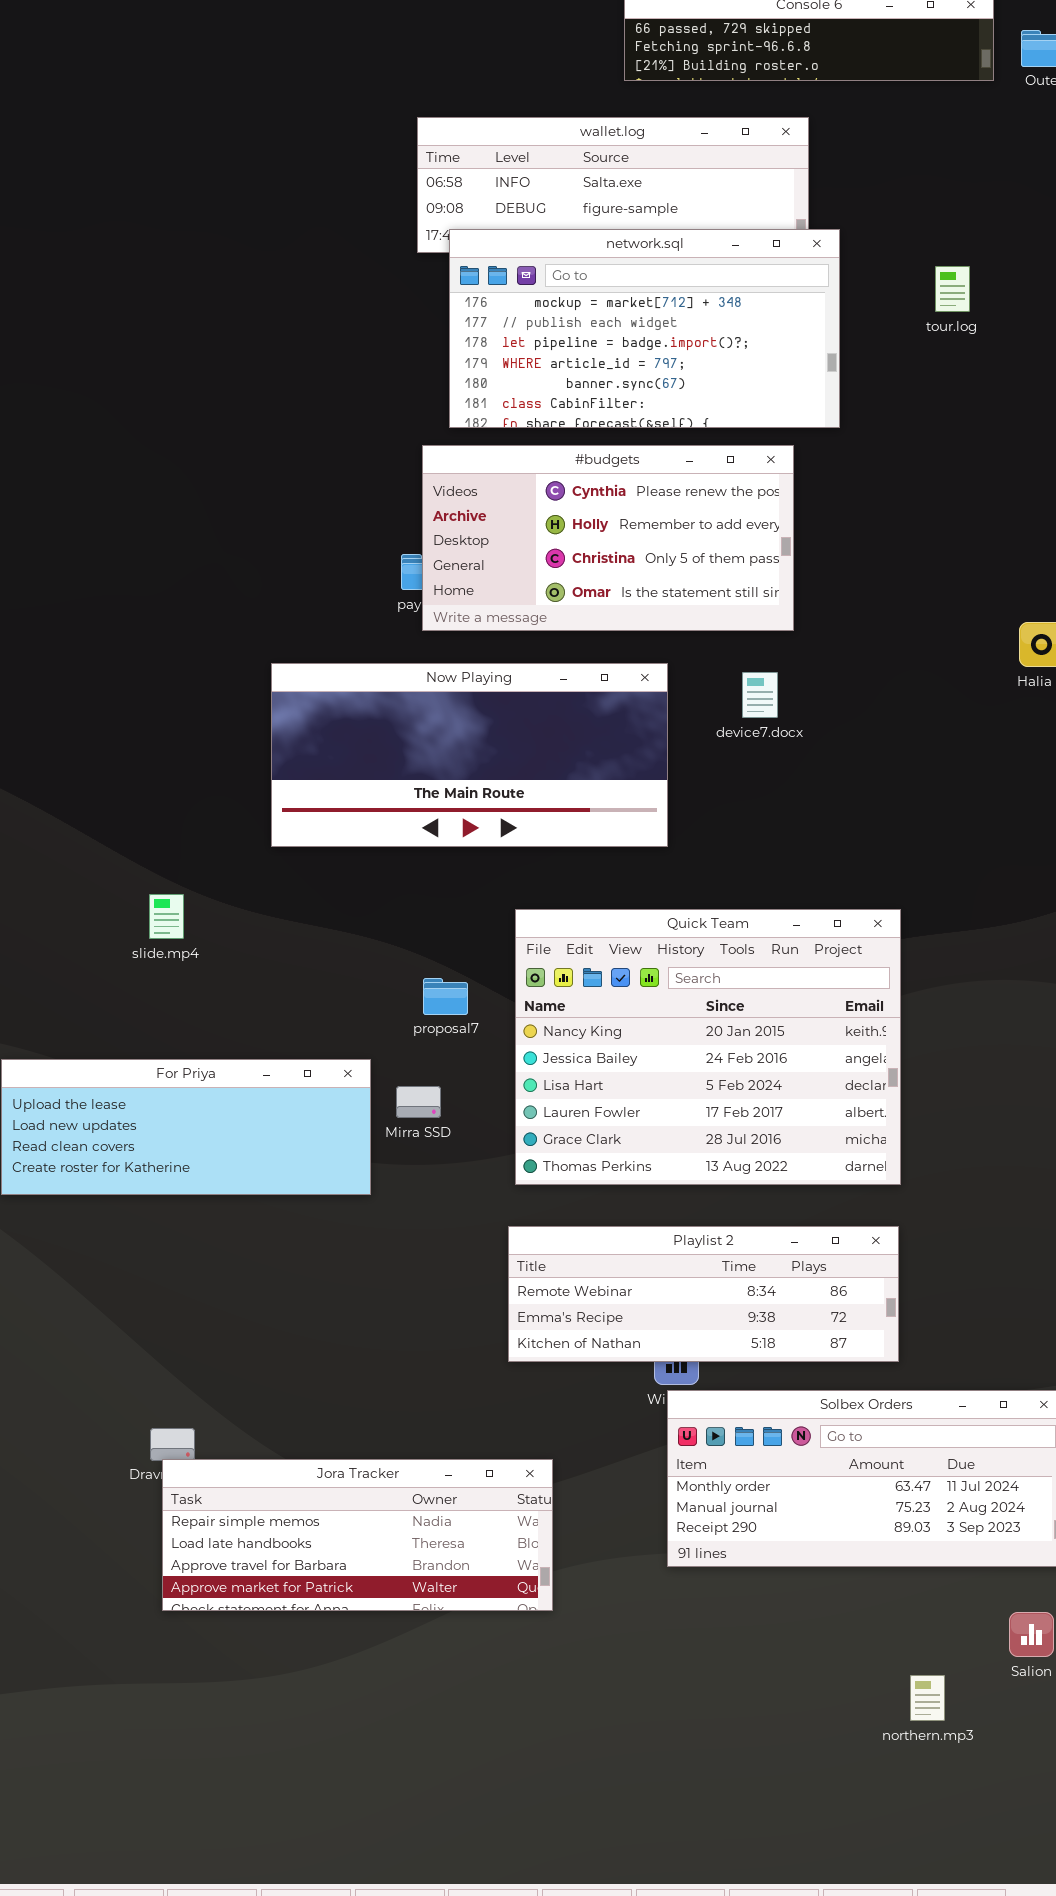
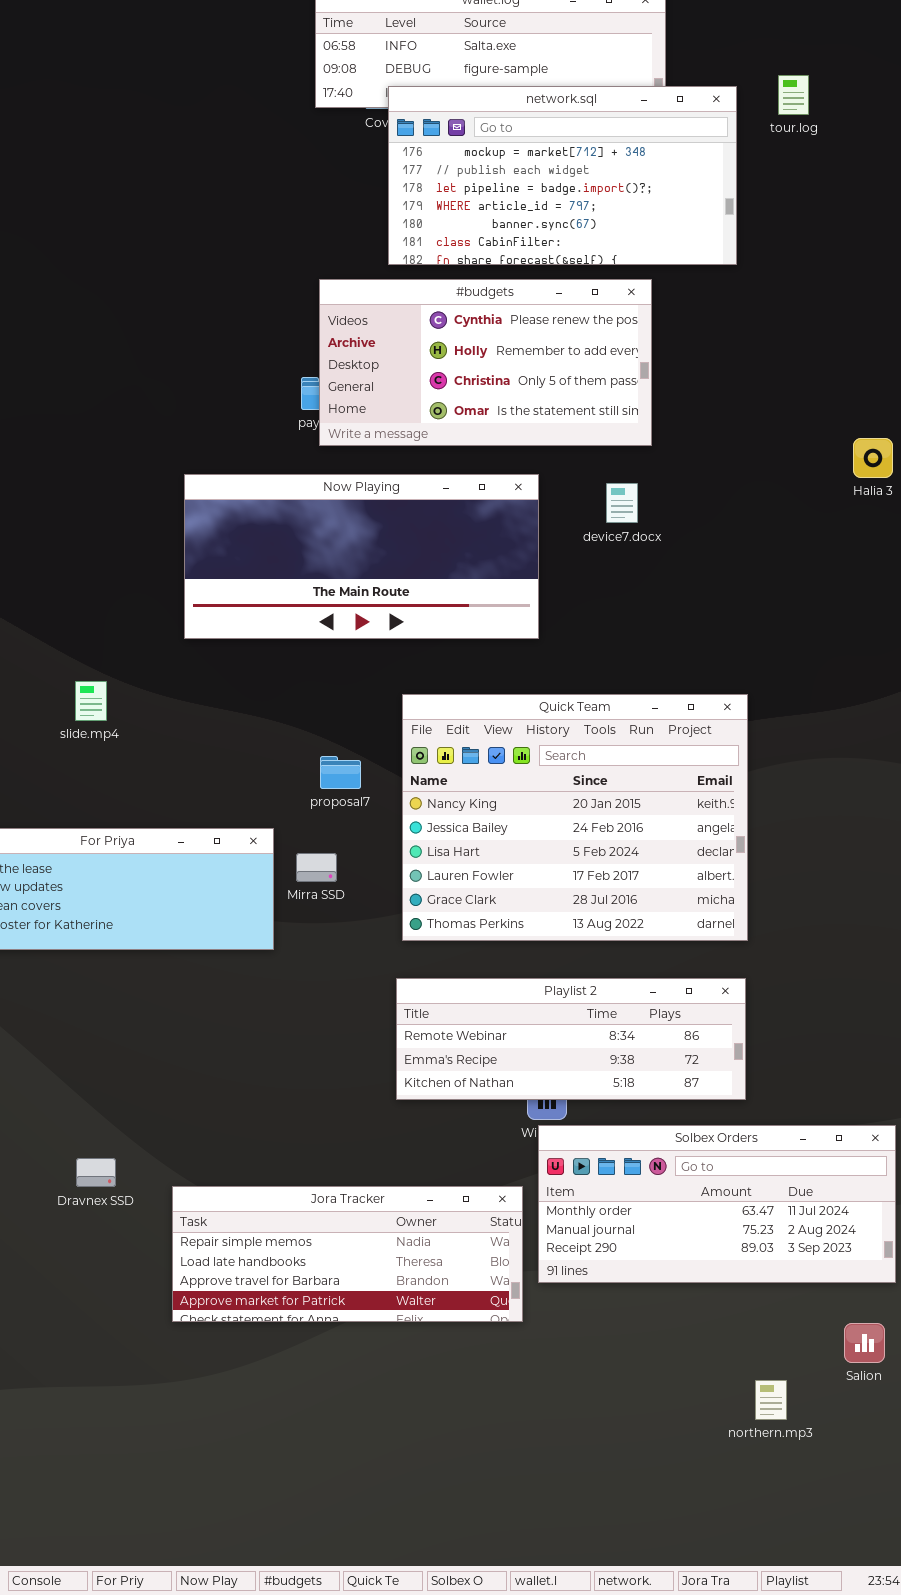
network.sql: [449,229,840,428] -> [388,86,737,265], moved
tour.log: [935,266,970,312] -> [778,75,809,115], moved
Jora Tracker: [162,1459,553,1611] -> [172,1186,523,1322], moved

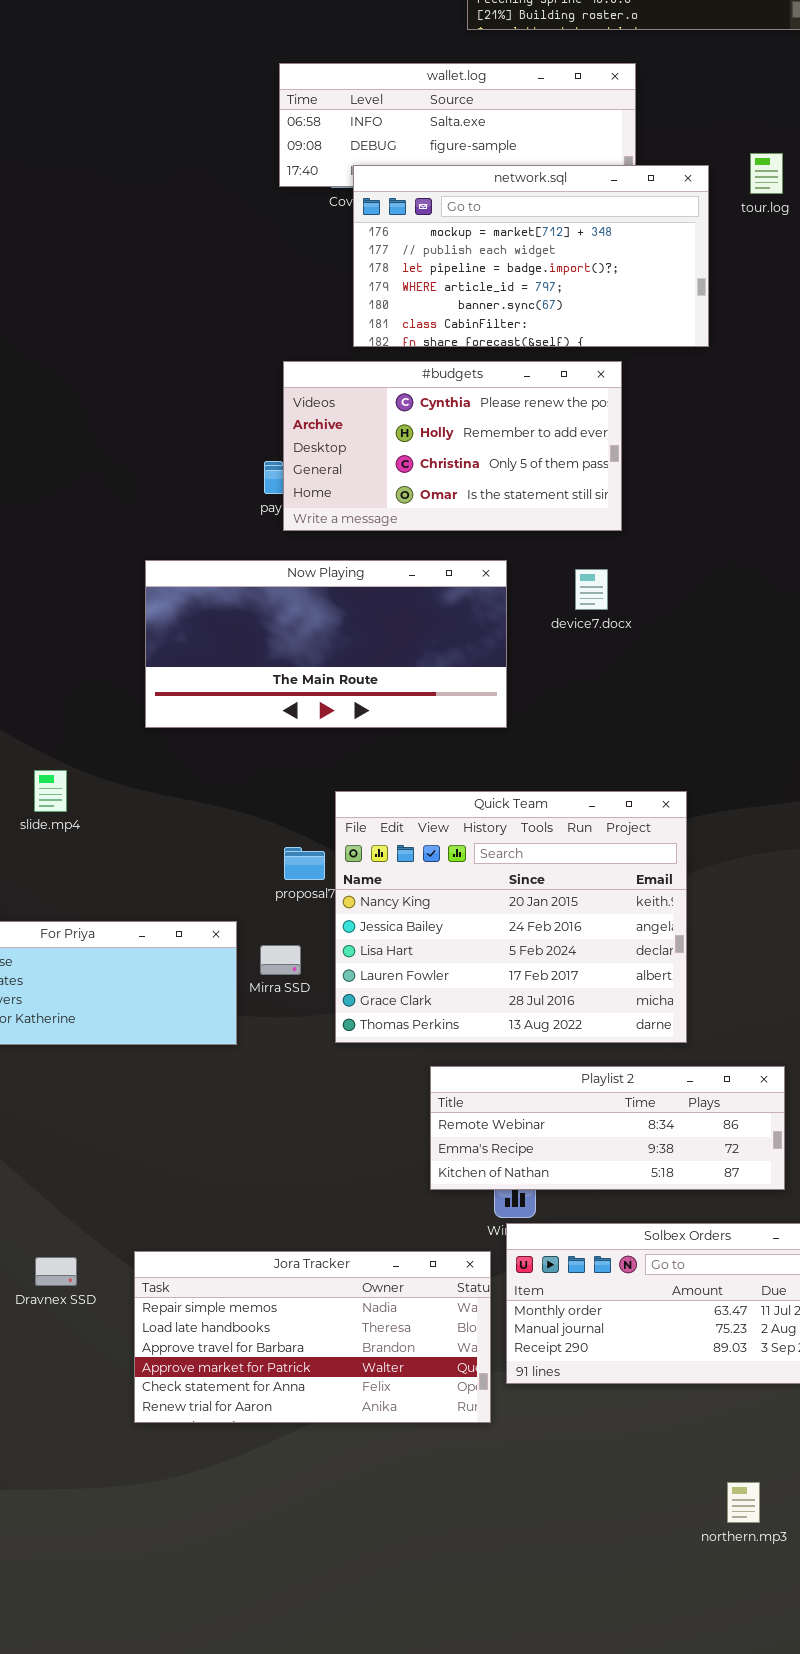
Quick Team: [402,694,748,941] -> [335,791,687,1043], moved
Playlist 2: [396,978,746,1100] -> [430,1066,785,1190], moved
Jora Tracker: [172,1186,523,1322] -> [134,1251,491,1423], resized

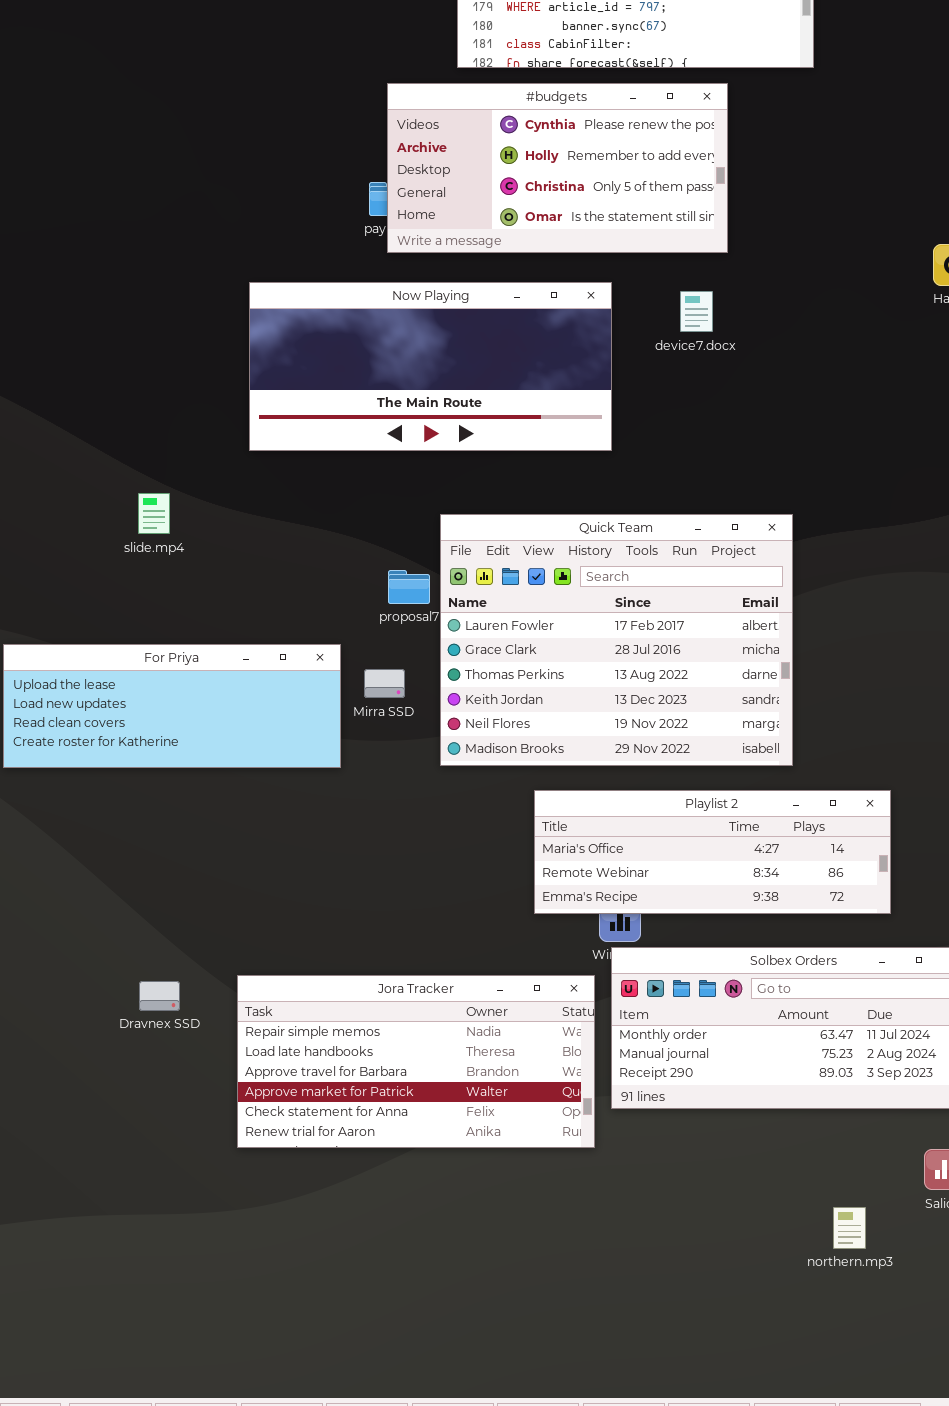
Quick Team: [335,791,687,1043] -> [440,514,793,766], scrolled down 3 rows
Playlist 2: [430,1066,785,1190] -> [534,790,891,914], scrolled up 1 row

